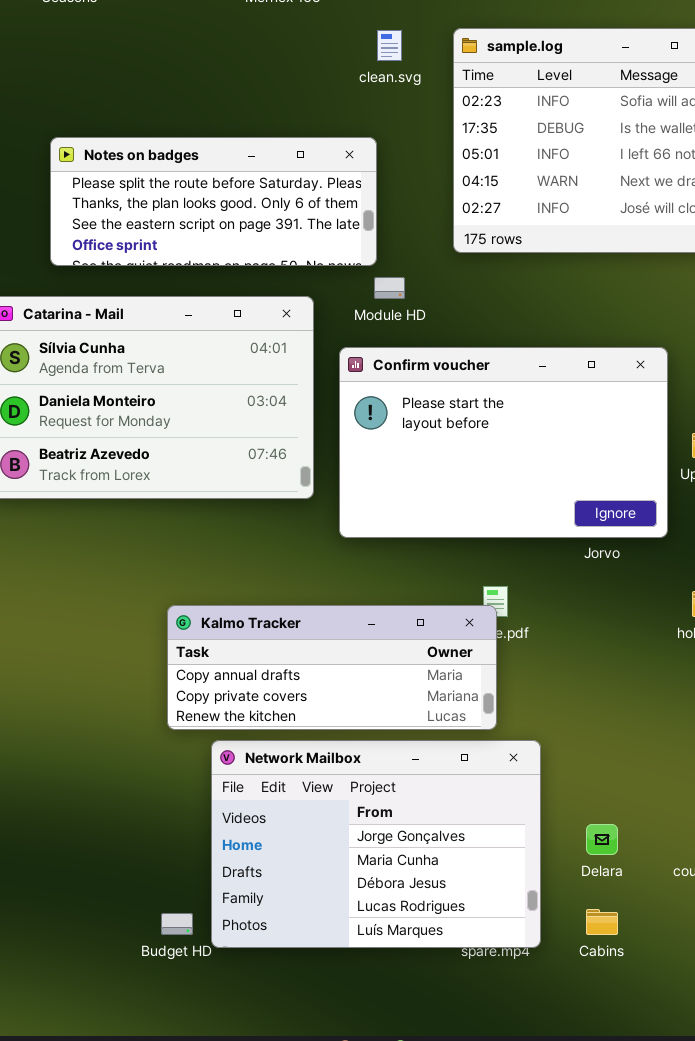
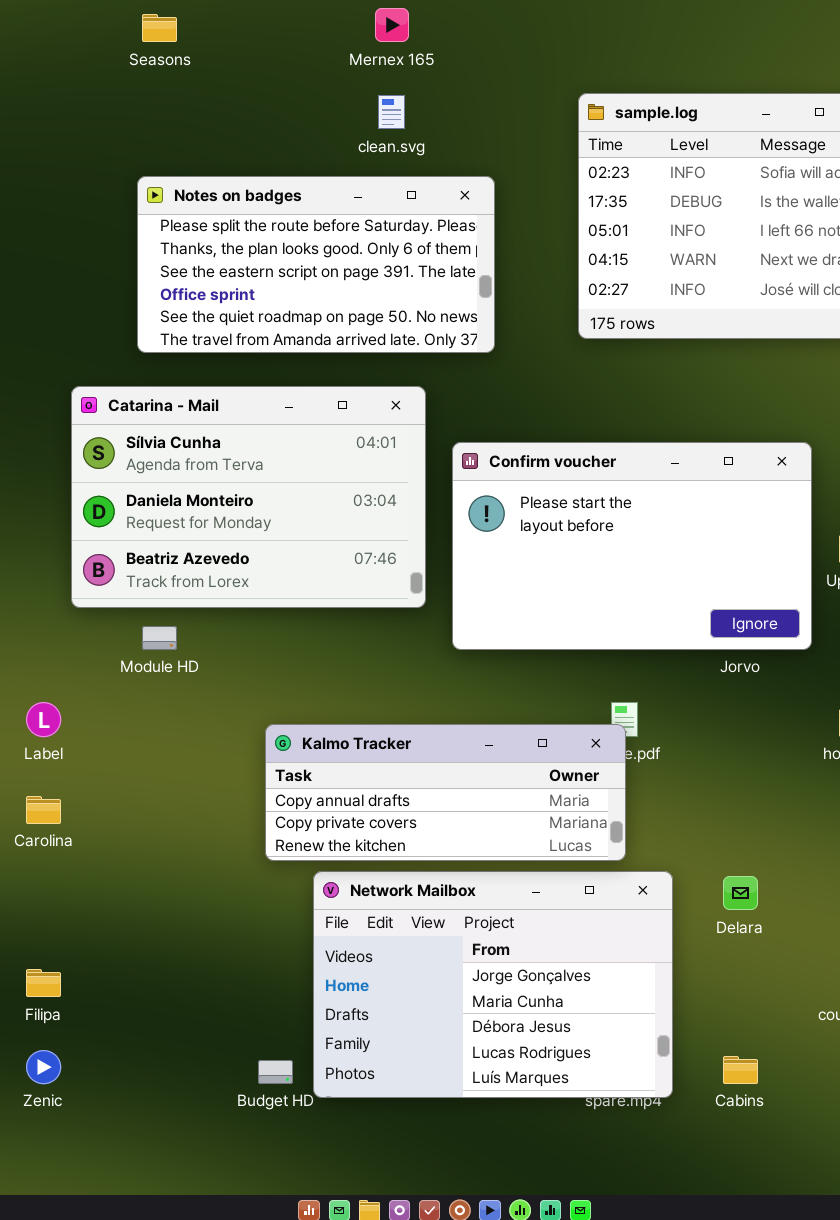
clean.svg: [377,30,402,61] -> [378,95,405,129], moved
Notes on badges: [50,137,377,266] -> [137,176,495,353], resized
Module HD: [374,277,405,299] -> [142,626,177,650], moved
Delara: [586,824,618,855] -> [723,876,758,910], moved

